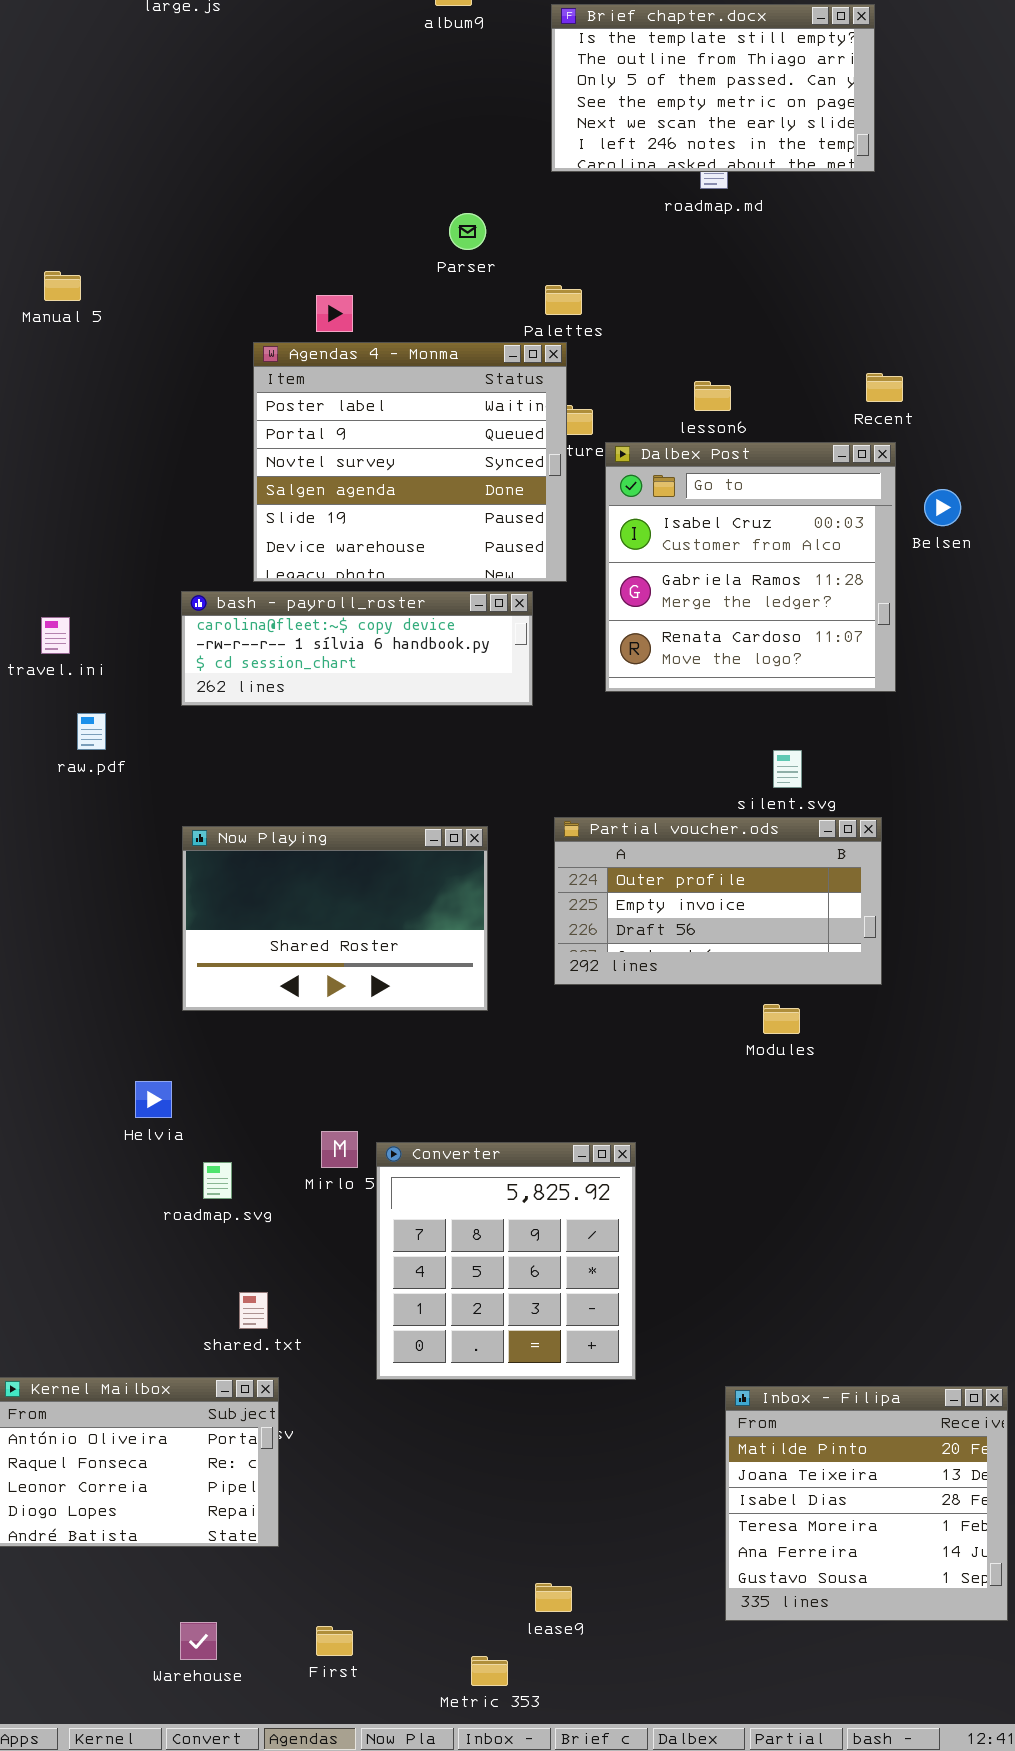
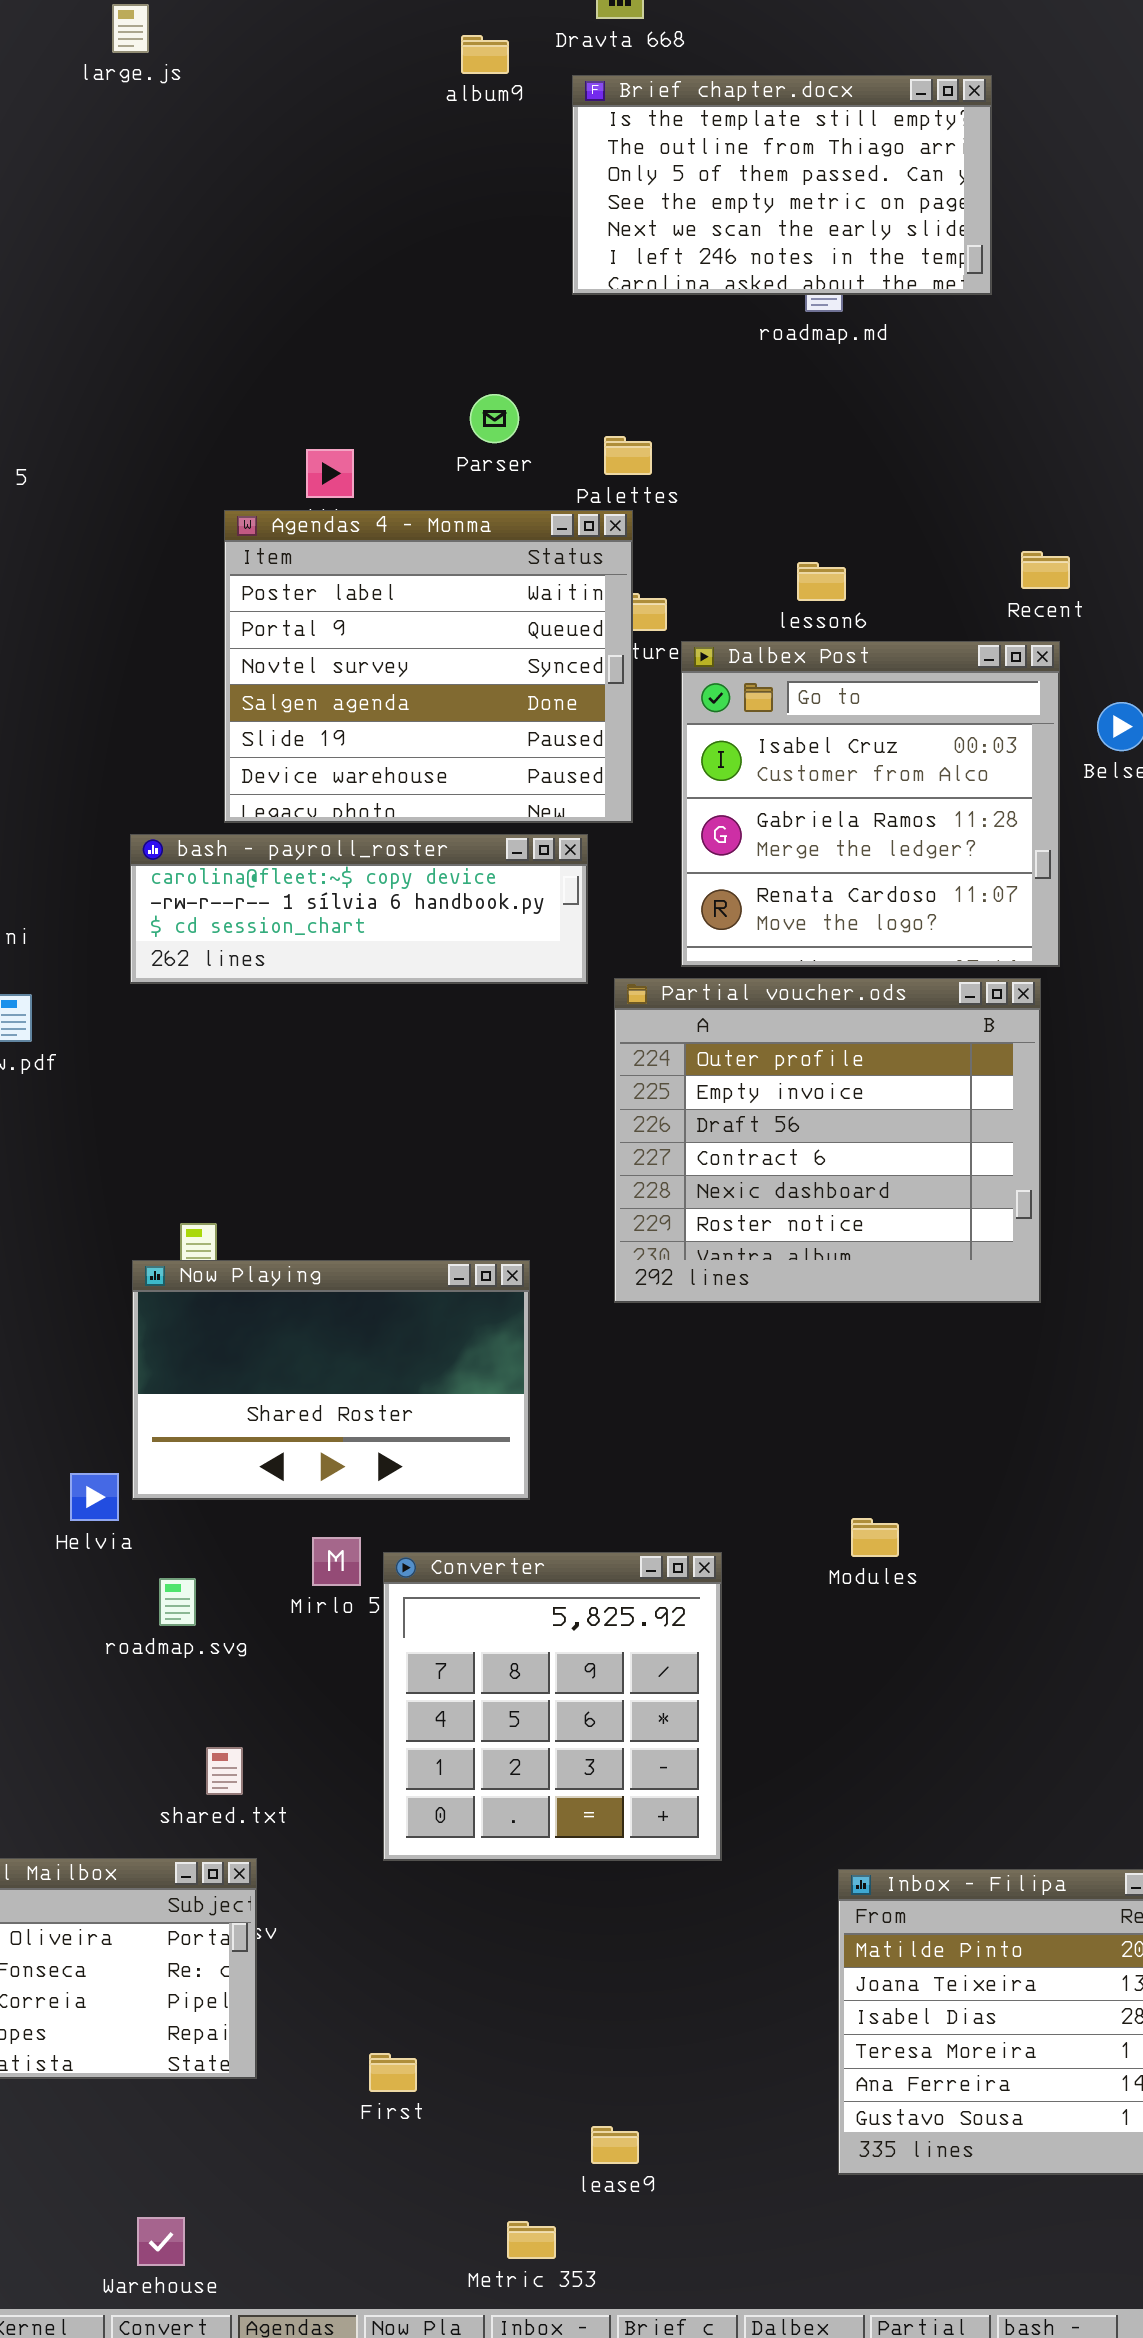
Brief chapter.docx: [551,4,875,172] -> [572,75,992,295], moved
Parser: [449,213,486,250] -> [470,394,519,443], moved
Partial voucher.ods: [554,817,882,985] -> [614,978,1041,1303], moved, resized
Now Playing: [182,826,488,1011] -> [132,1260,530,1500], moved
Modules: [763,1004,800,1034] -> [851,1518,899,1557], moved
Warehouse: [180,1622,217,1660] -> [137,2217,185,2266], moved
First: [316,1626,353,1656] -> [369,2053,417,2092], moved

